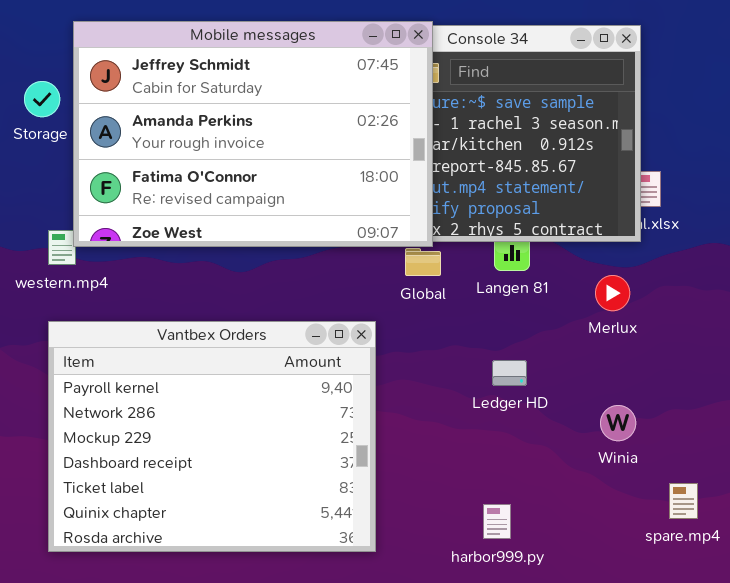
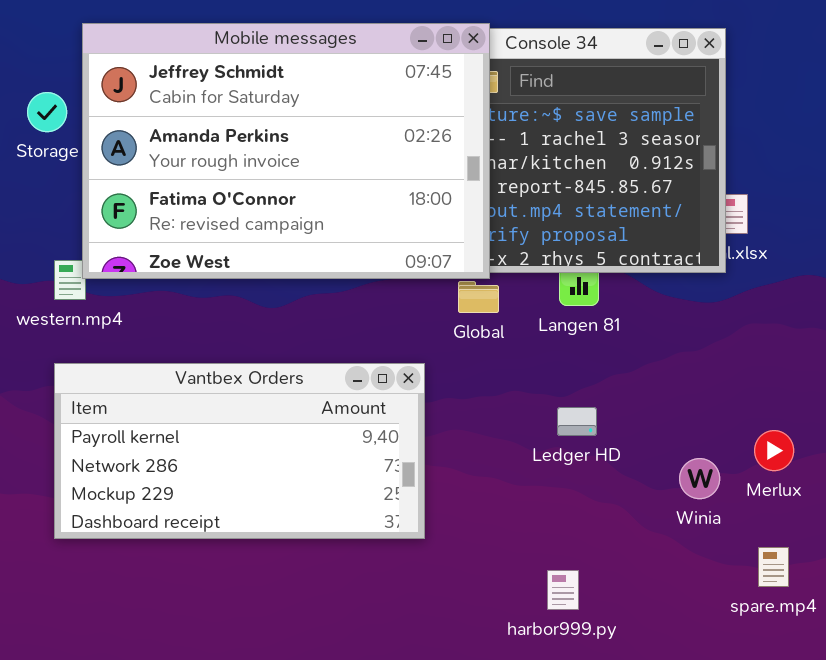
Merlux: [595,275,630,311] -> [754,430,794,471], moved
Vantbex Orders: [48,321,376,552] -> [54,363,425,539], resized

